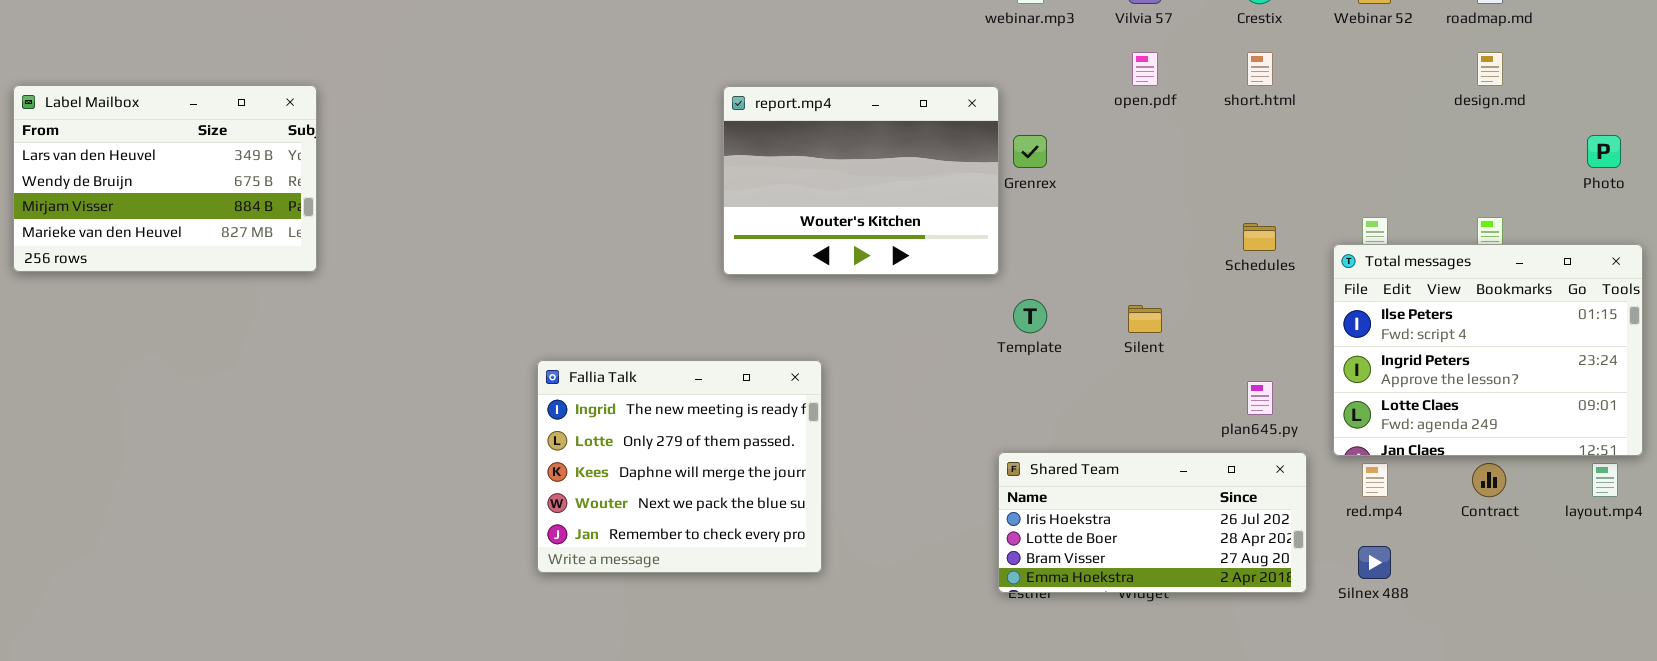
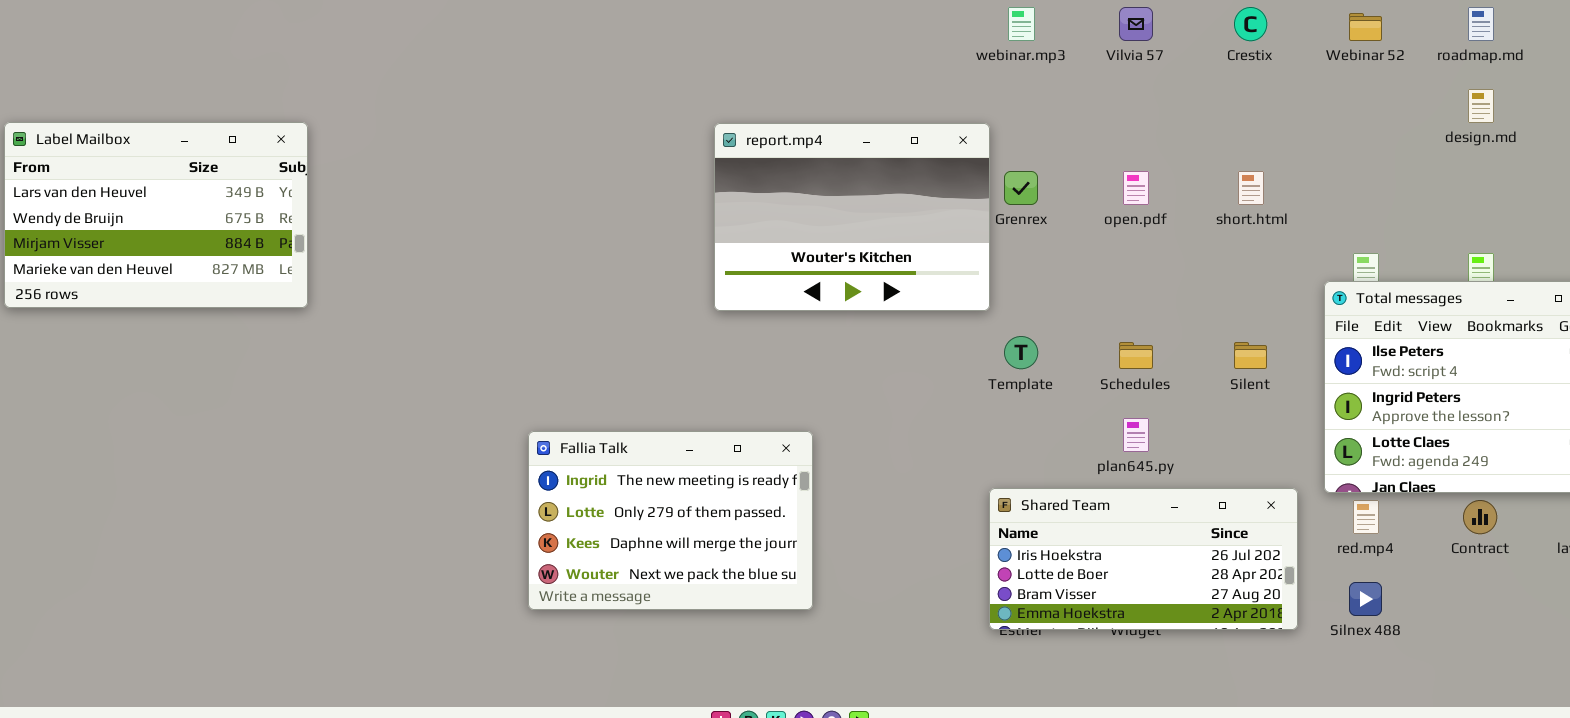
open.pdf: [1132,52,1158,86] -> [1123,171,1149,205], moved
short.html: [1247,52,1273,86] -> [1238,171,1264,205], moved
Schedules: [1243,223,1276,251] -> [1119,342,1153,369], moved
Silent: [1128,305,1162,333] -> [1234,342,1267,369], moved
Fallia Talk: [537,360,822,573] -> [528,431,813,610], resized
plan645.py: [1247,381,1273,415] -> [1123,418,1149,452], moved

